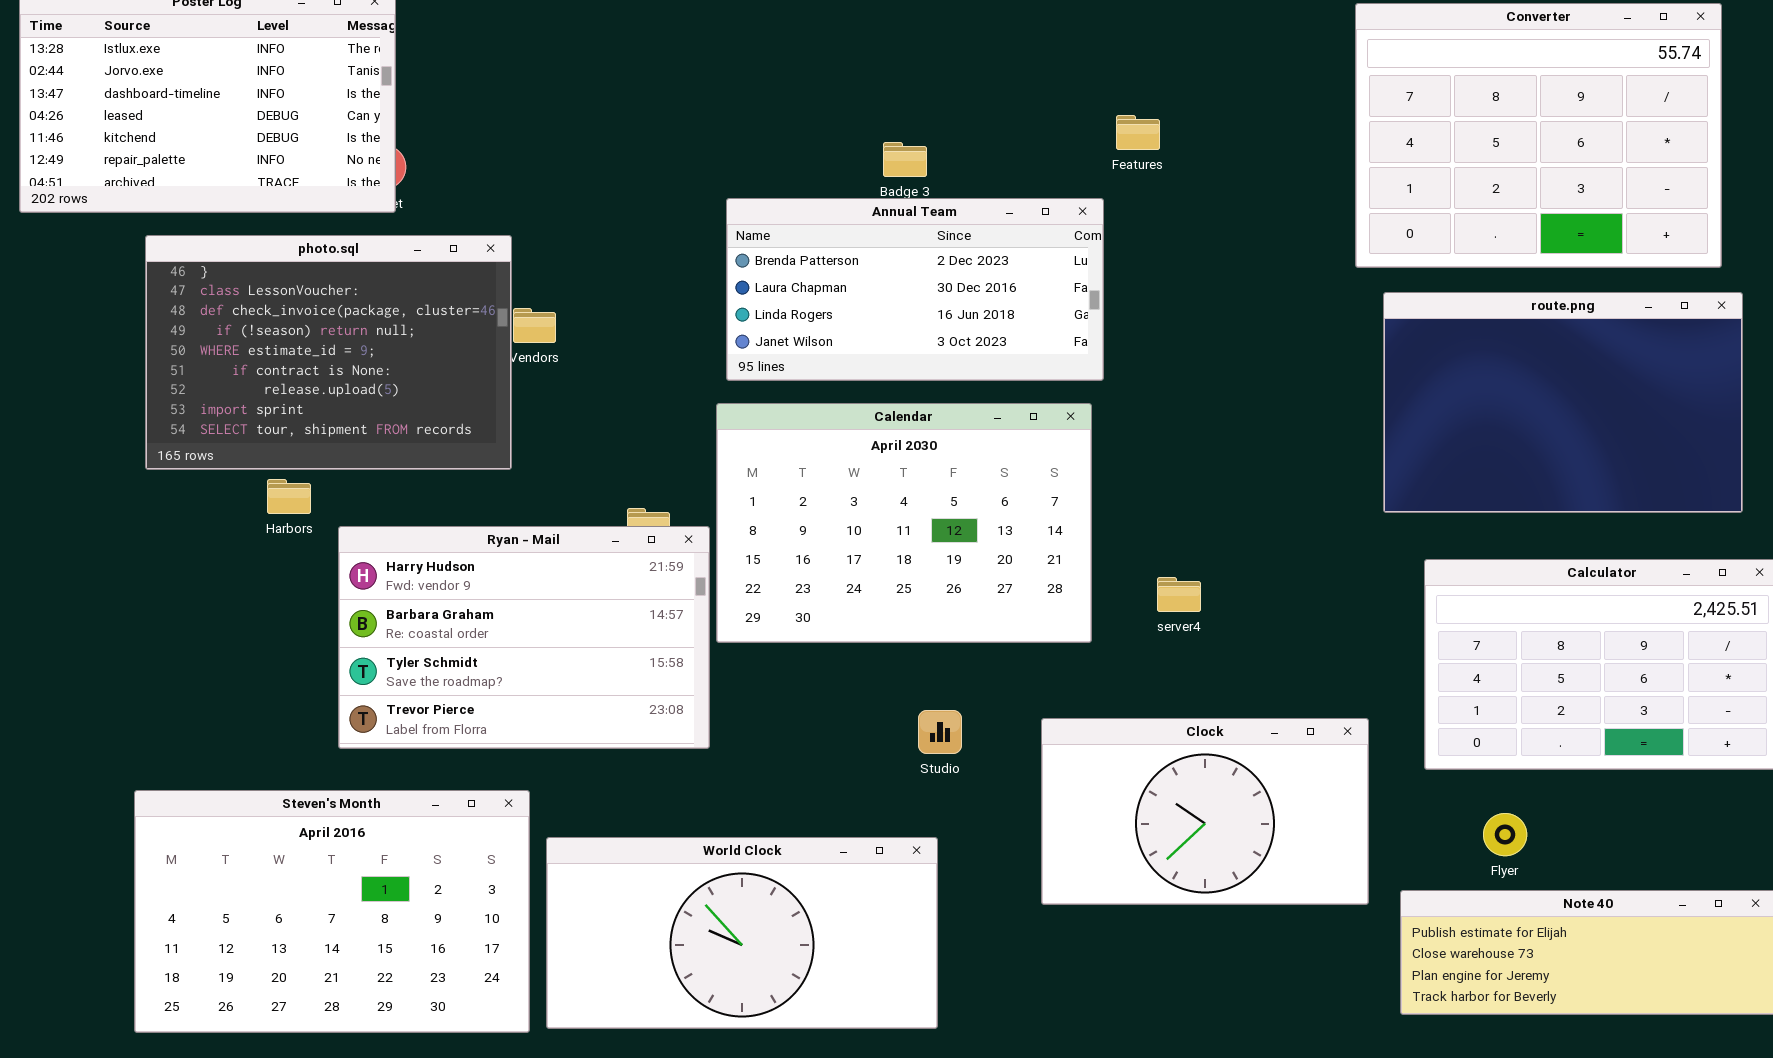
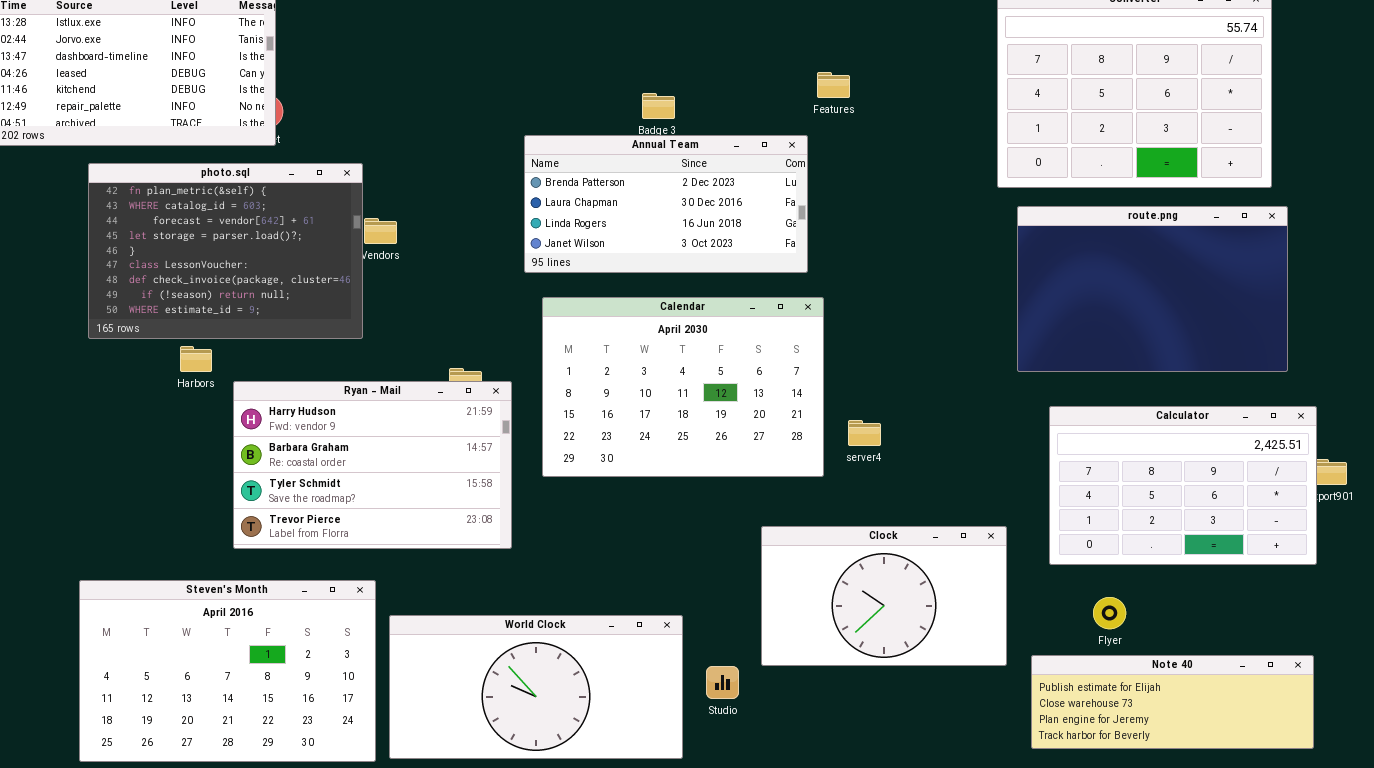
photo.sql: [145,235,512,470] -> [88,163,363,339], scrolled up 4 rows
Calendar: [716,403,1092,643] -> [542,297,824,477], moved
Studio: [918,710,962,754] -> [706,666,739,699], moved

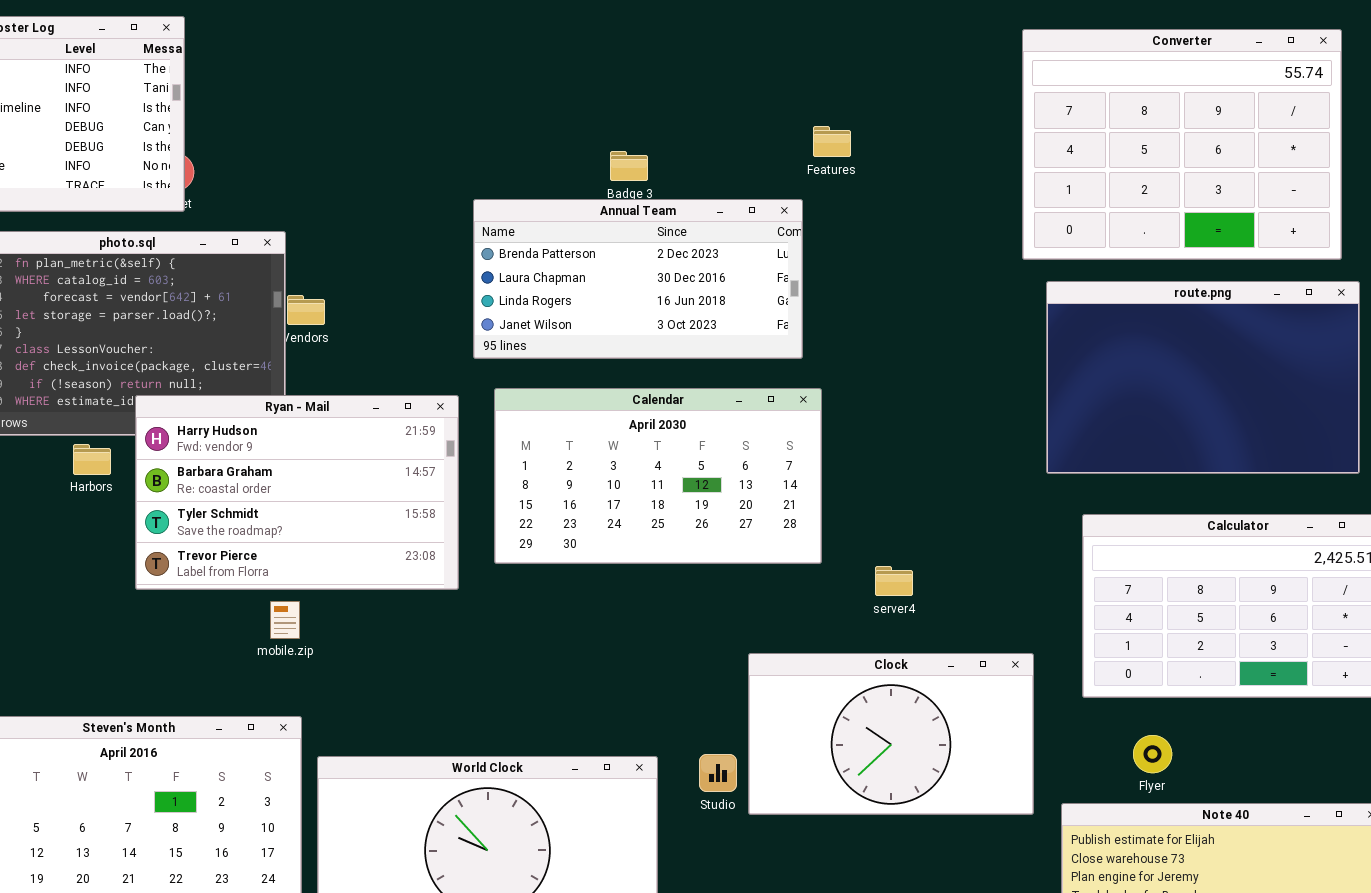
Calendar: [542,297,824,477] -> [494,388,822,564], resized
Ryan - Mail: [233,381,512,549] -> [135,395,459,590], moved
server4: [848,420,881,446] -> [875,566,913,596], moved
Studio: [706,666,739,699] -> [699,754,737,792], moved

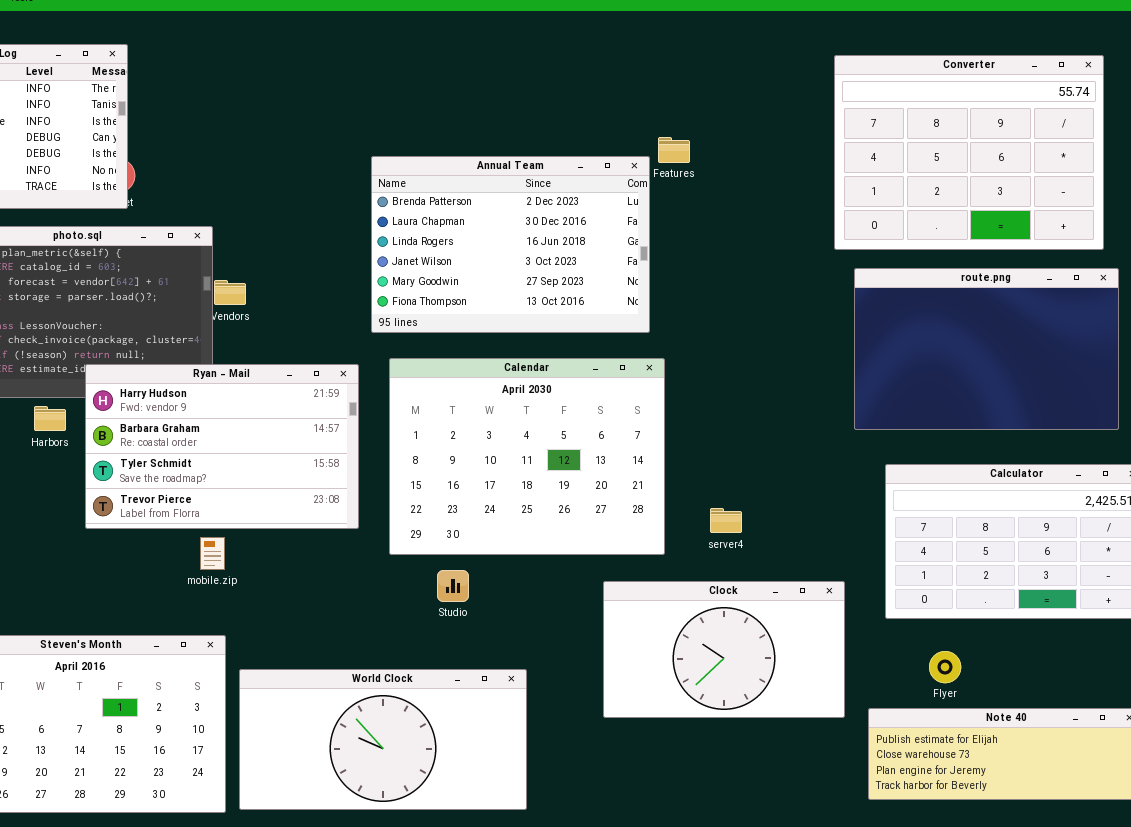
Annual Team: [473,199,803,359] -> [371,156,650,333], resized
Calendar: [494,388,822,564] -> [389,358,665,555], resized
Studio: [699,754,737,792] -> [437,570,469,602], moved

